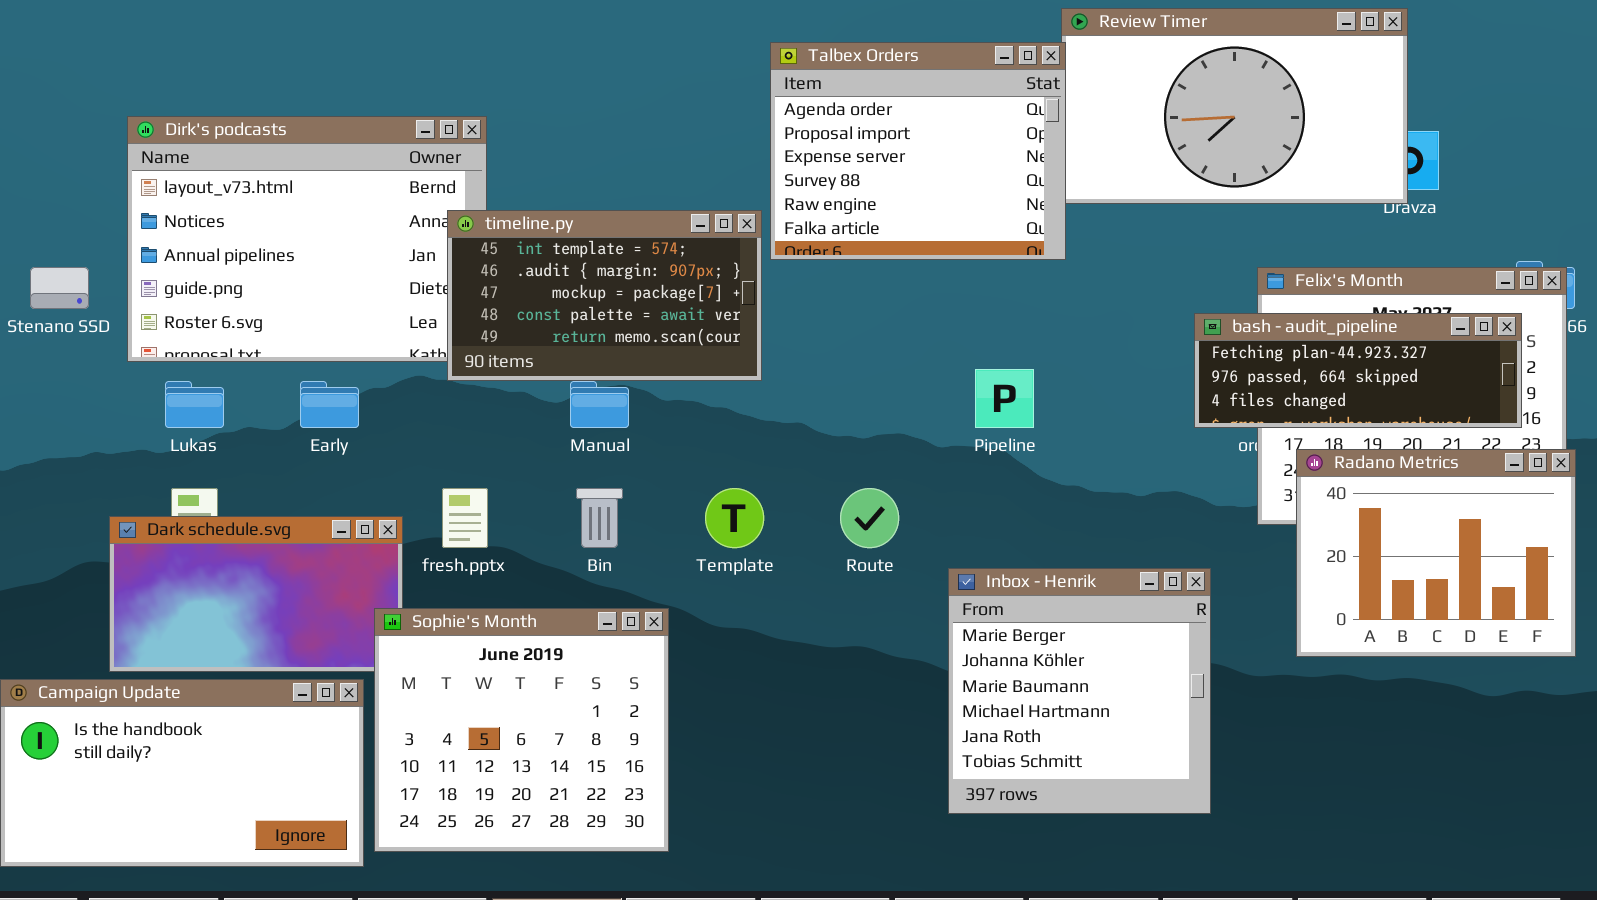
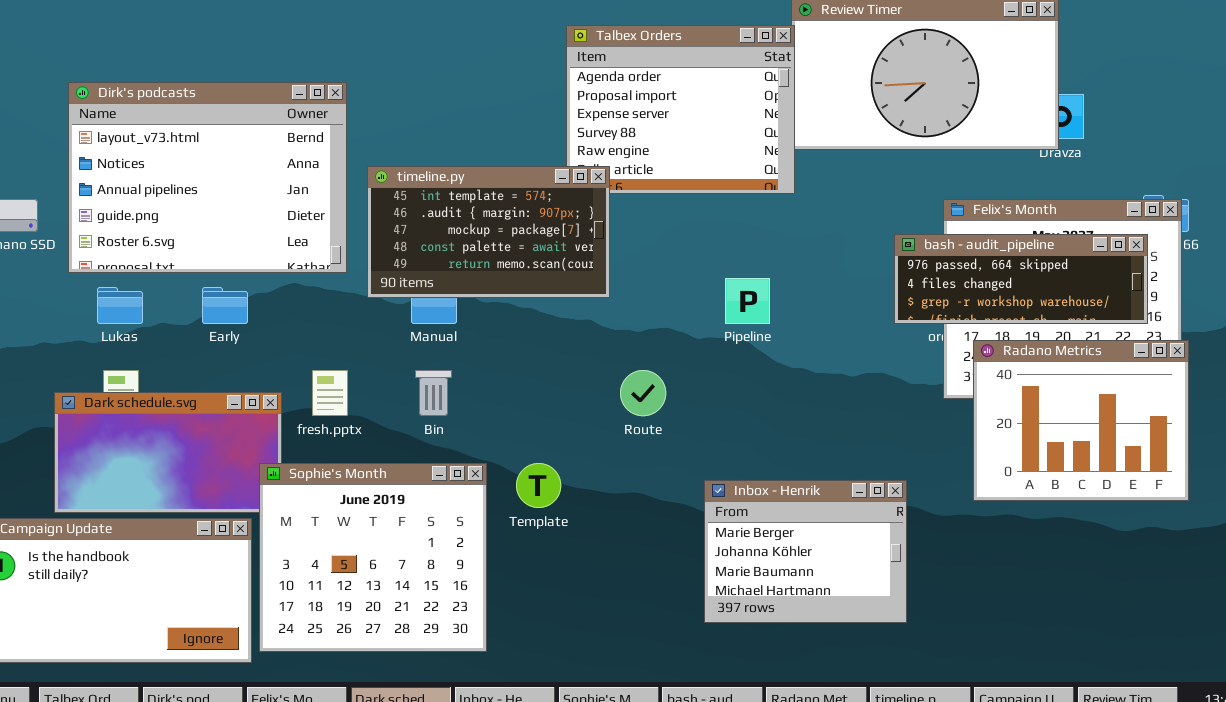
timeline.py: [447,210,762,381] -> [367,166,610,298], moved
bash - audit_pipeline: [1194,313,1522,428] -> [894,234,1148,324], scrolled down 1 row
Template: [705,488,764,548] -> [516,463,561,508], moved
Inbox - Henrik: [948,568,1211,814] -> [704,480,907,623], resized

